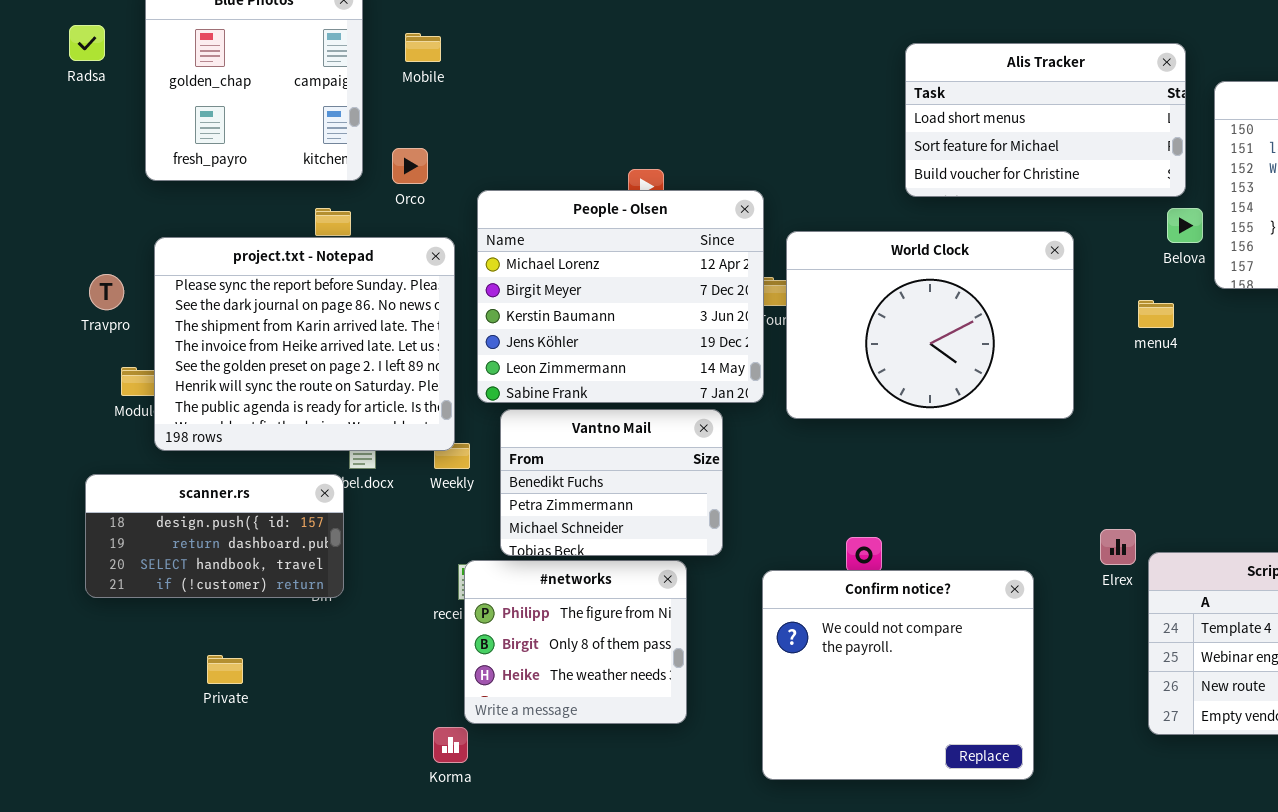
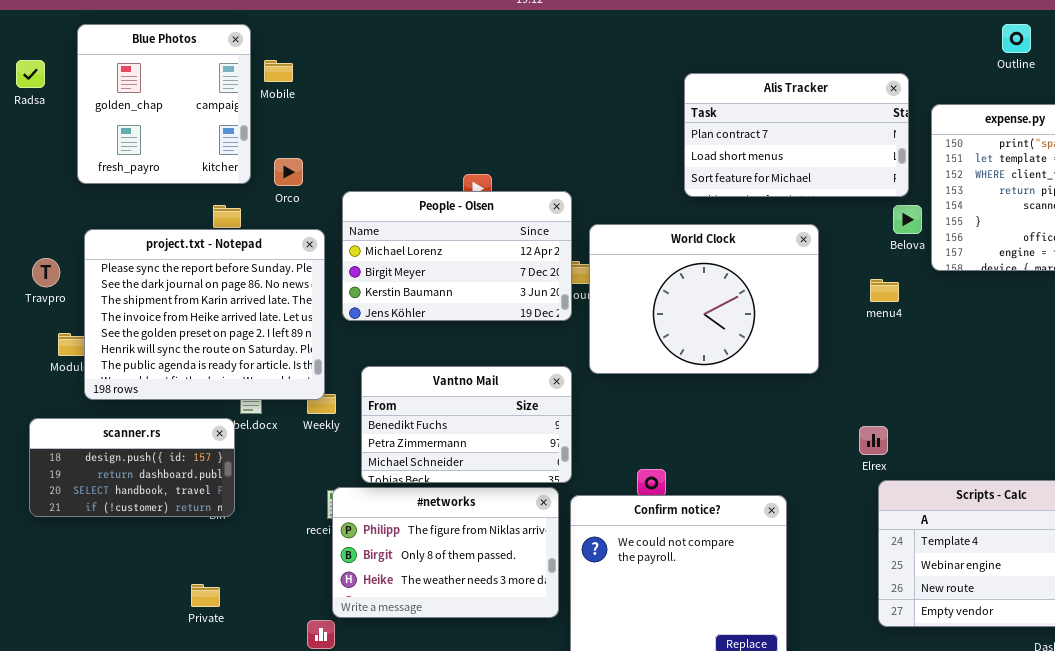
Mobile: [405,33,441,62] -> [264,60,293,82], moved
Alis Tracker: [905,43,1186,197] -> [684,73,909,197], scrolled up 1 row
People - Olsen: [477,190,764,403] -> [342,191,572,321], resized
Vantno Mail: [500,409,723,556] -> [361,366,572,483], resized
Elrex: [1100,529,1136,565] -> [859,426,888,455], moved
#networks: [464,560,687,724] -> [332,487,559,618], resized
Private: [207,655,243,684] -> [191,584,220,607], moved

